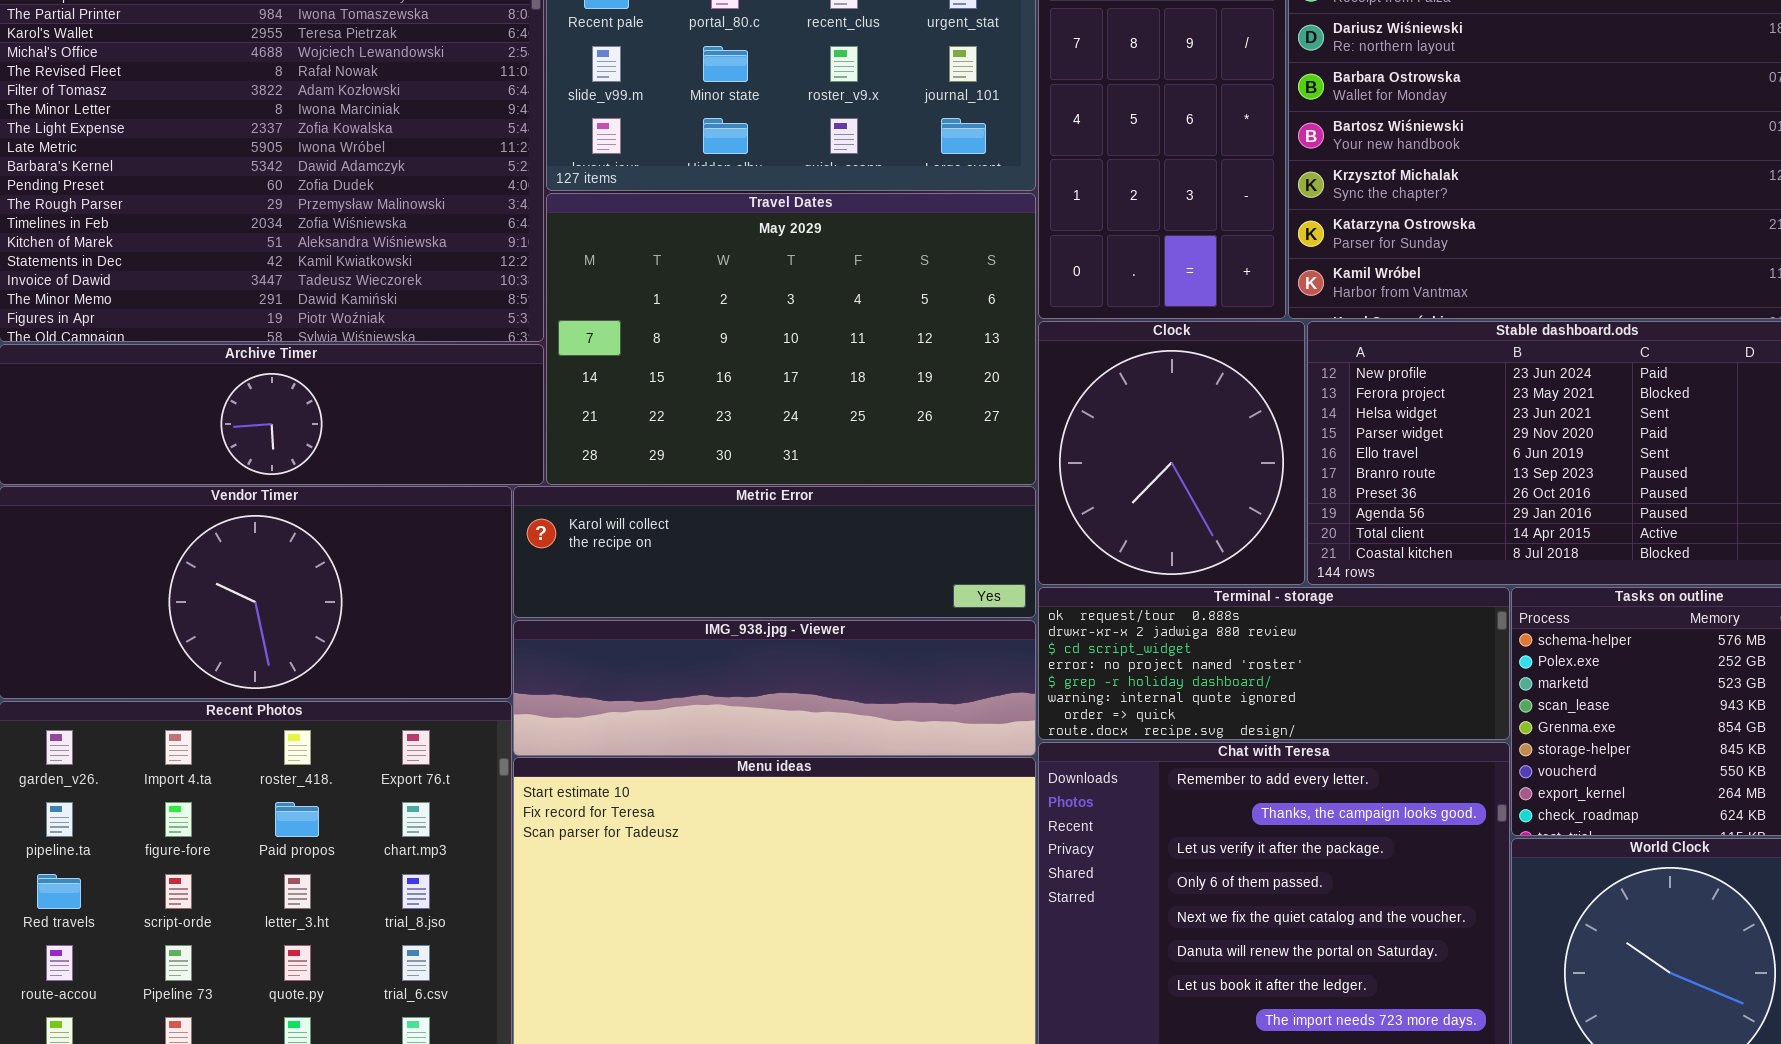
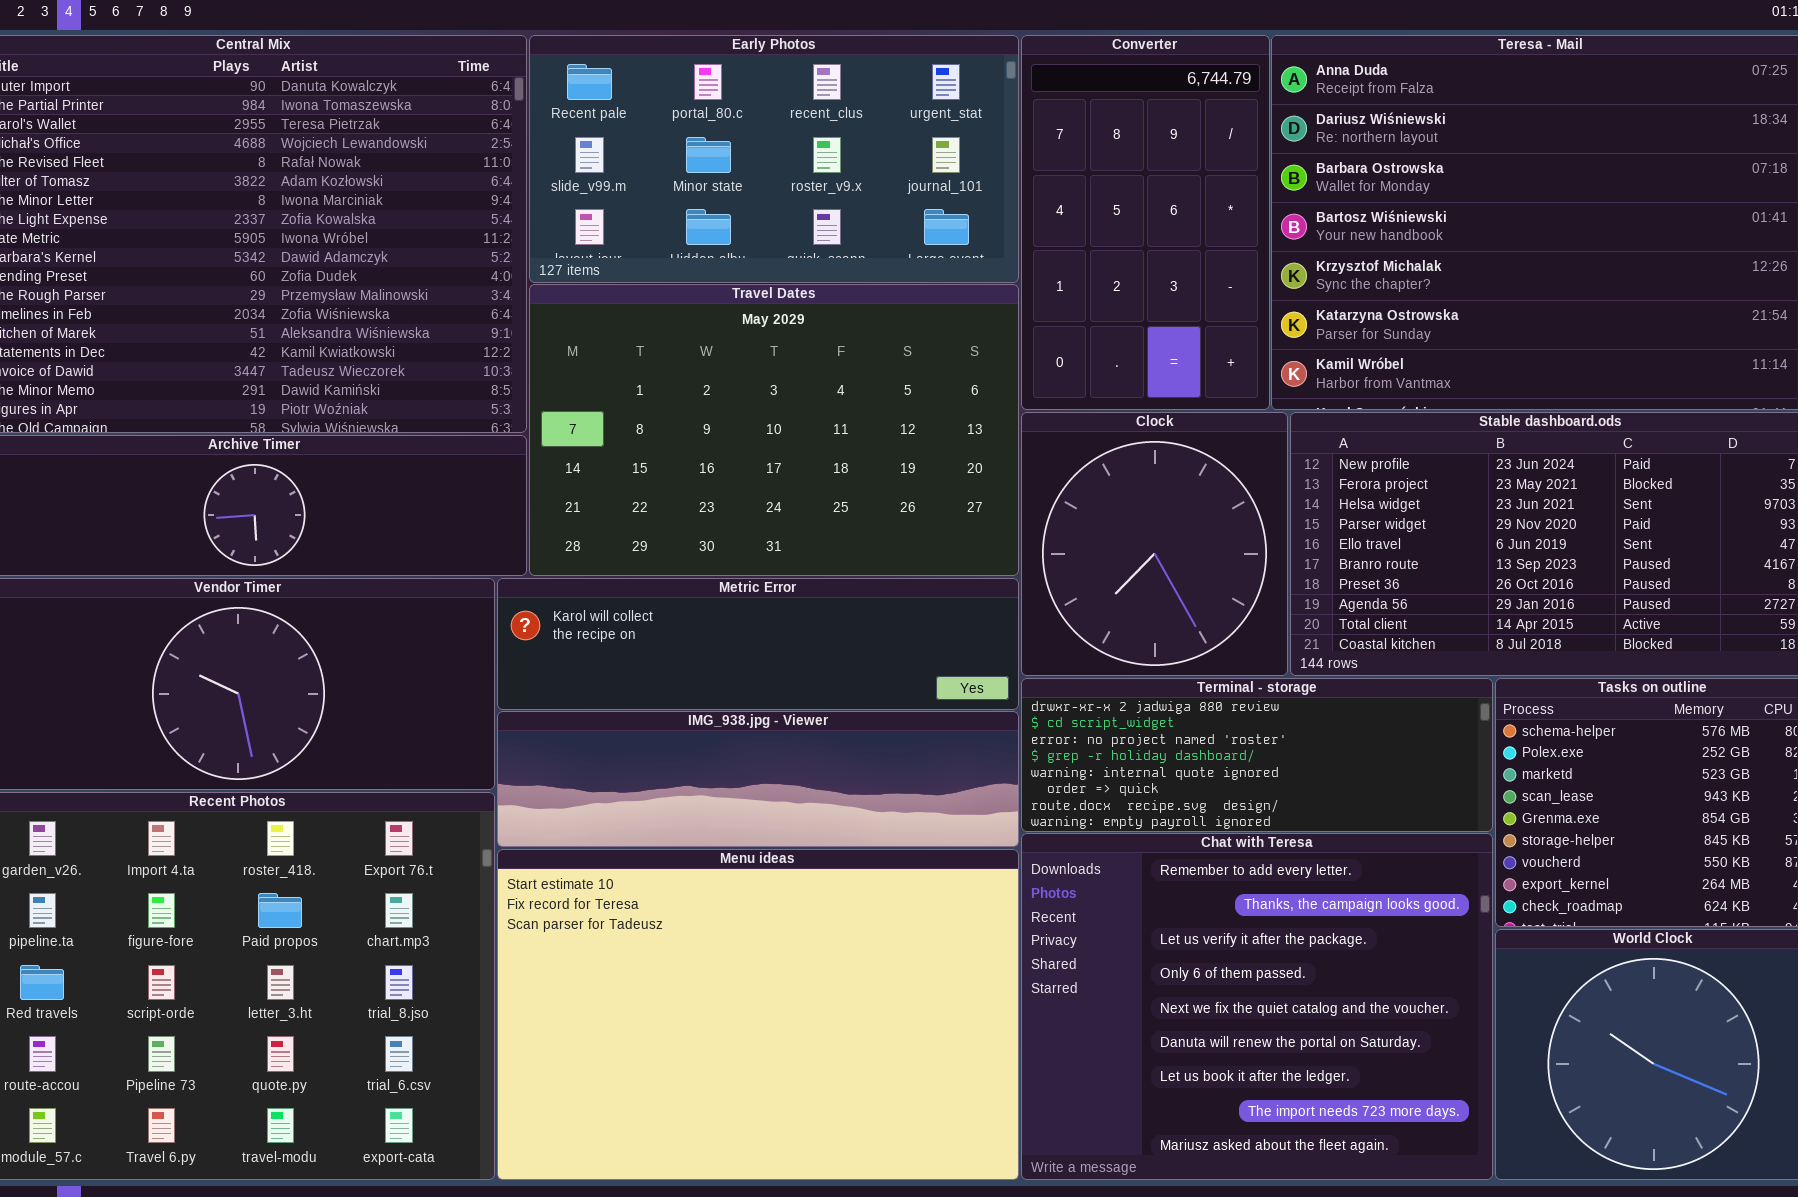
Terminal - storage: [1038,587,1510,740] -> [1021,678,1493,832], scrolled down 1 row

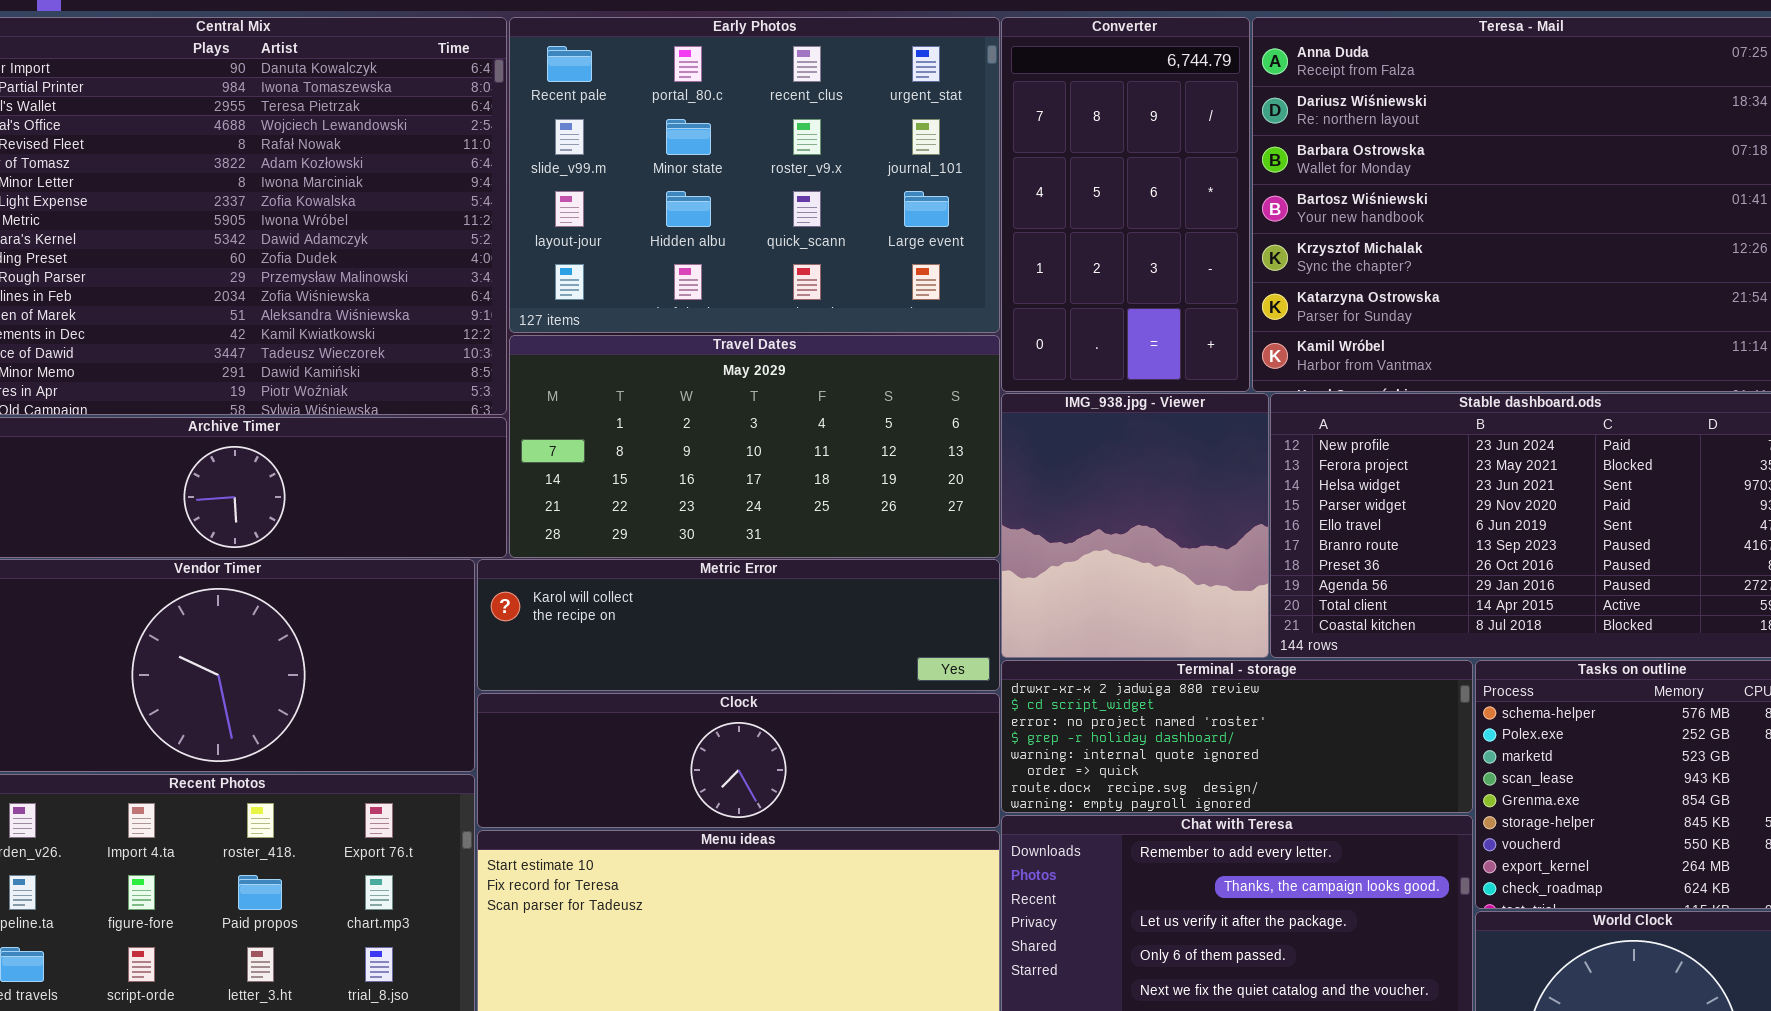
Early Photos: [529,35,1019,283] -> [509,17,1000,333], resized
Travel Dates: [529,284,1019,576] -> [509,335,1000,558], resized
Clock: [1021,412,1288,676] -> [477,693,1000,828], moved, resized
IMG_938.jpg - Viewer: [497,711,1019,847] -> [1001,393,1269,658], moved, resized

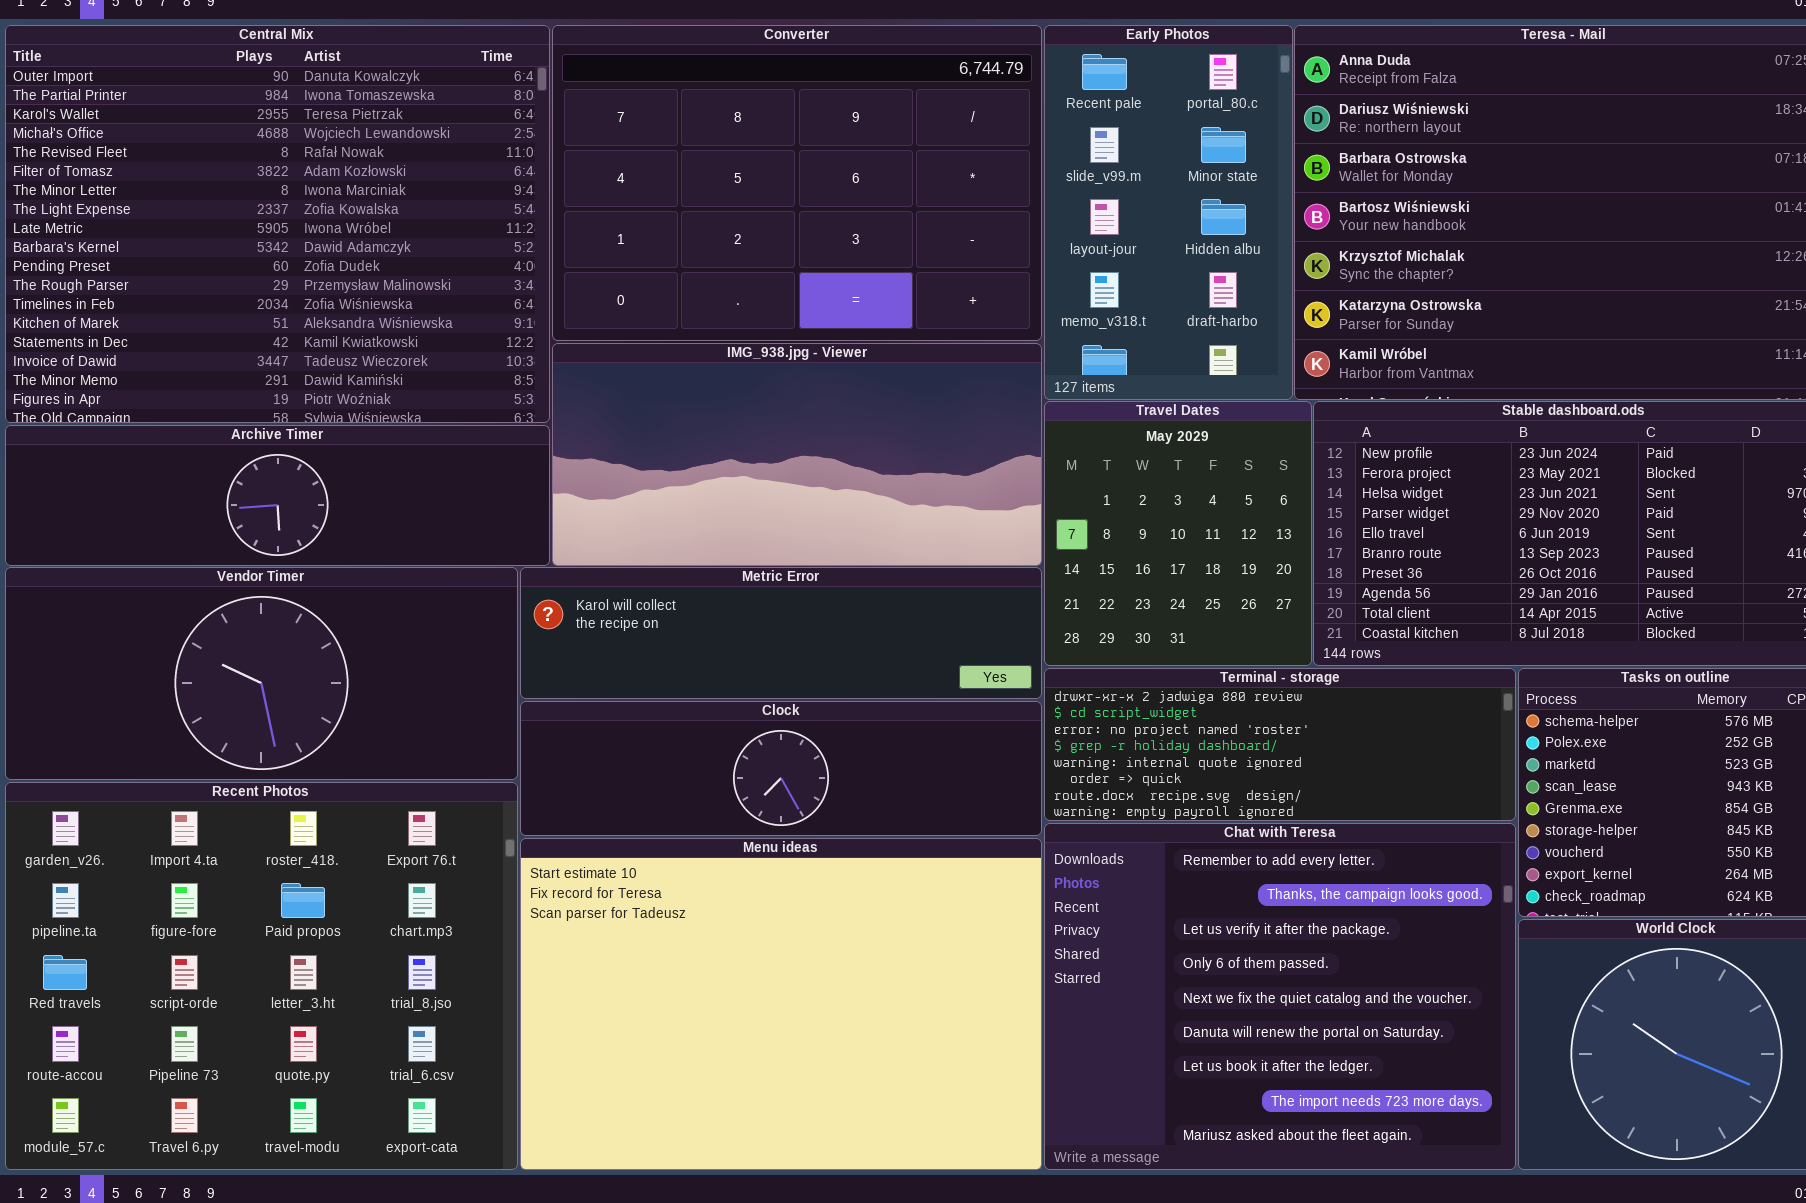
Early Photos: [509,17,1000,333] -> [1044,25,1293,400], moved, resized
Converter: [1001,17,1250,392] -> [552,25,1042,341], moved, resized
Travel Dates: [509,335,1000,558] -> [1044,401,1312,666], moved, resized
IMG_938.jpg - Viewer: [1001,393,1269,658] -> [552,343,1042,566], moved, resized

